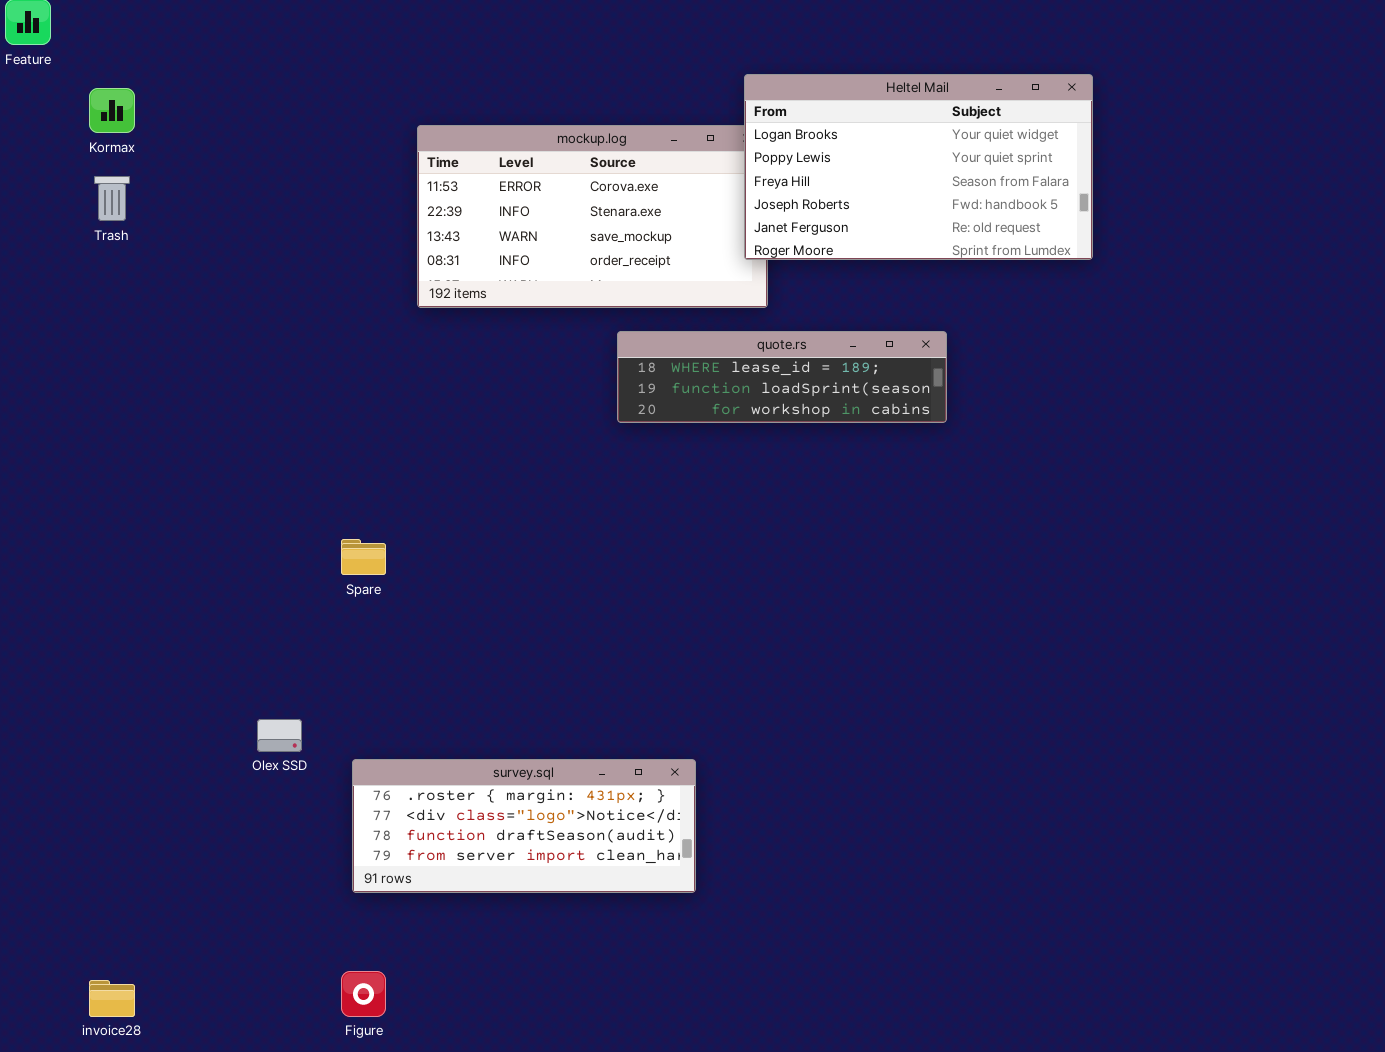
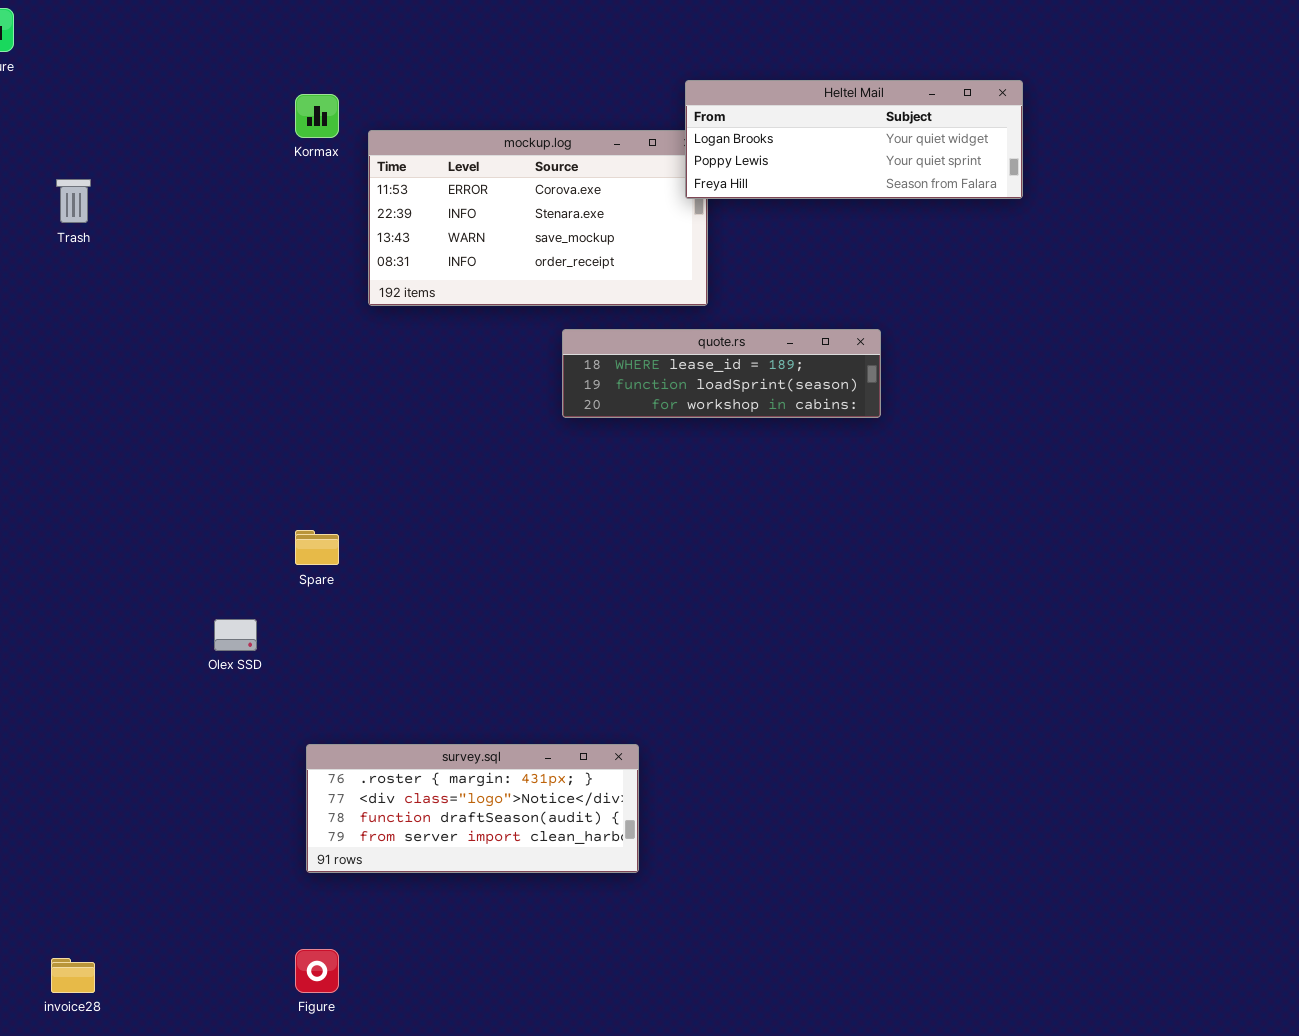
Heltel Mail: [744,74,1093,260] -> [685,80,1023,199], resized
Kormax: [89,88,135,133] -> [295,94,339,138], moved
Olex SSD: [257,719,302,752] -> [214,619,257,651], moved

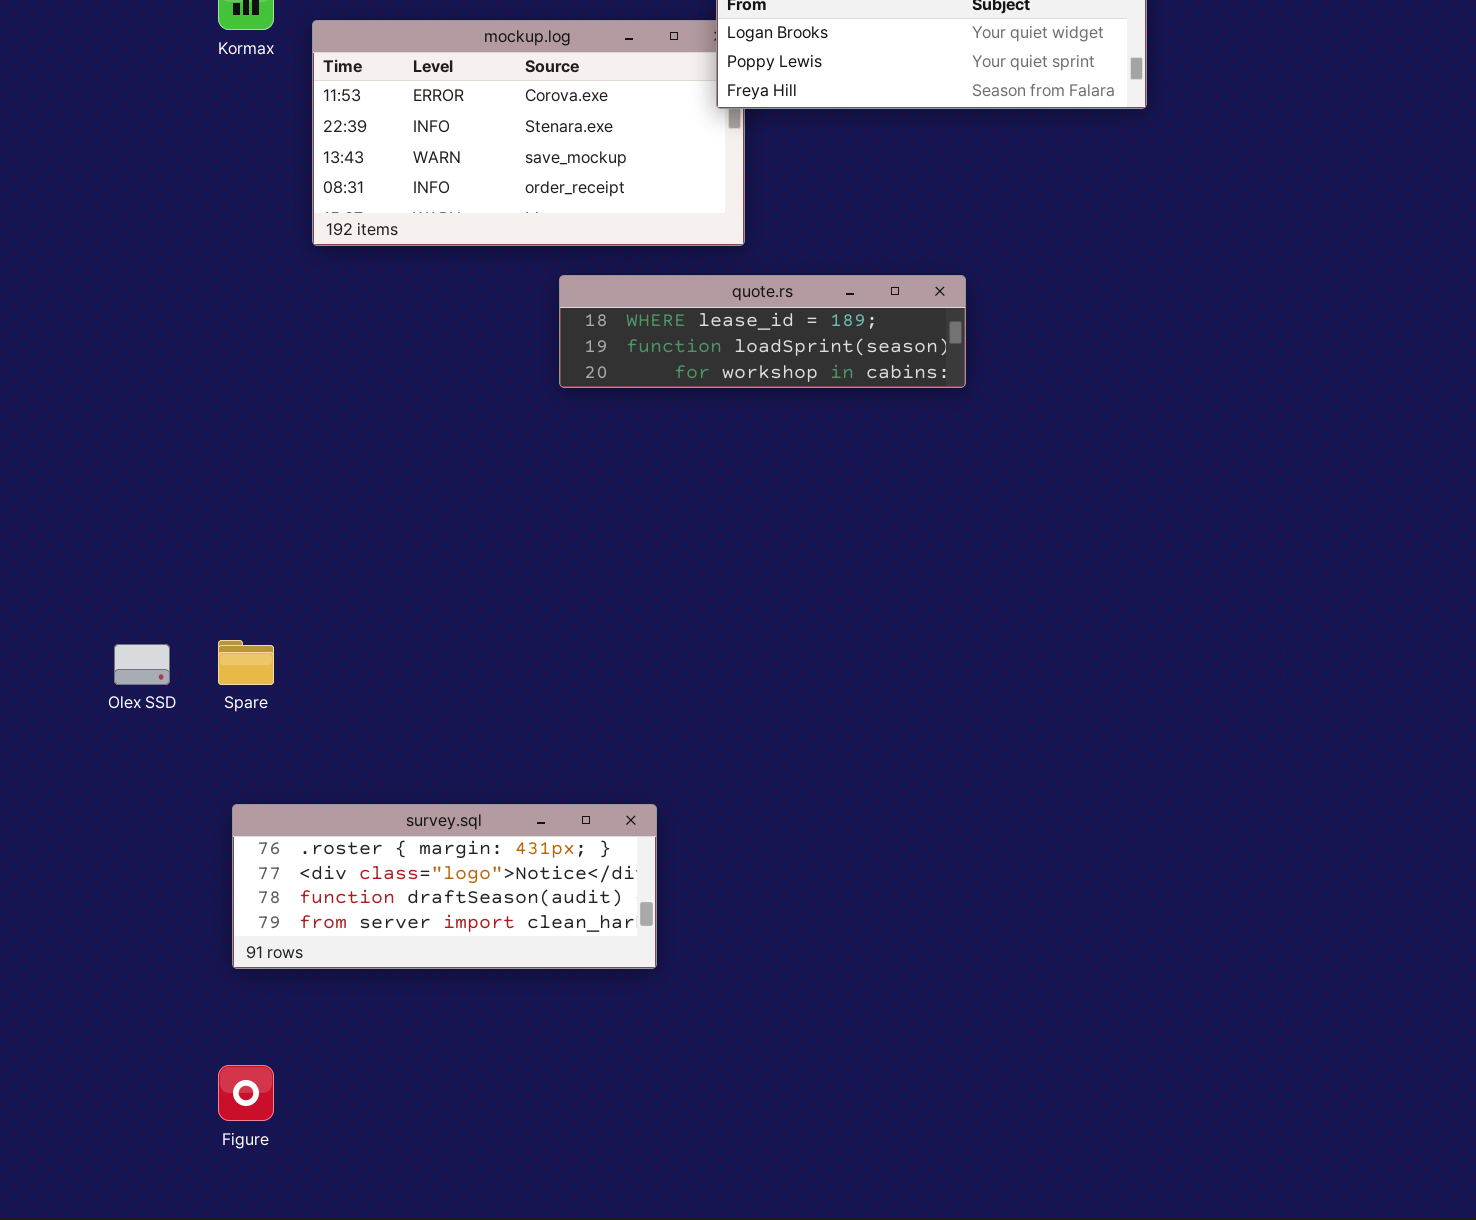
Spare: [295,530,339,565] -> [218,640,274,685], moved

